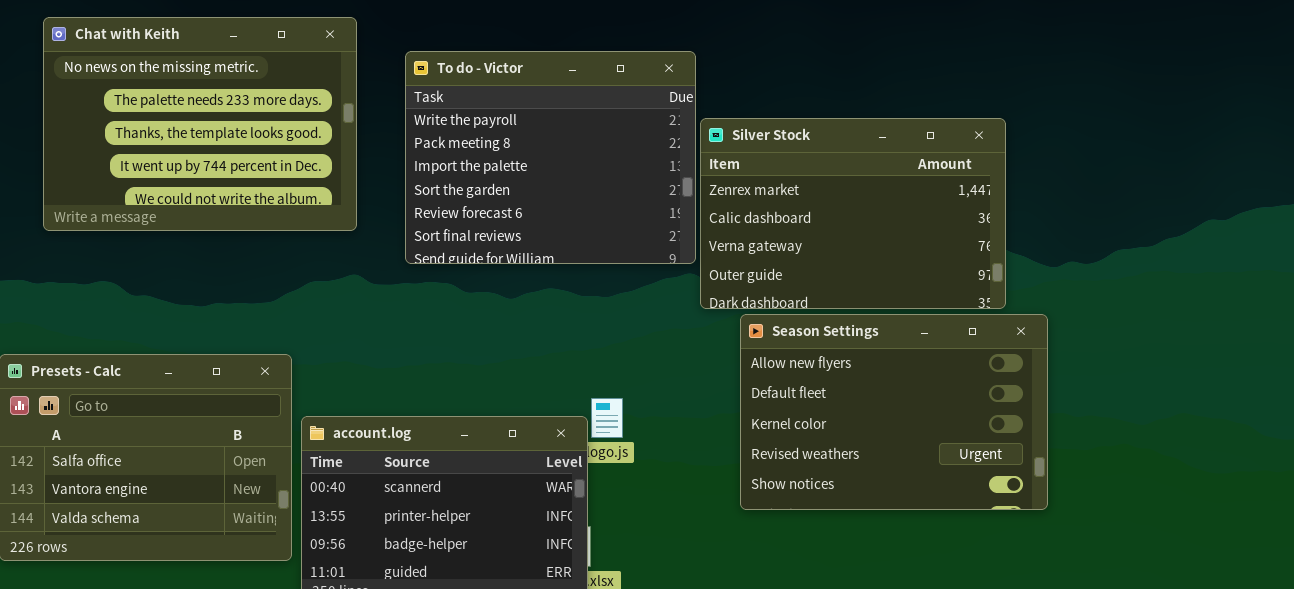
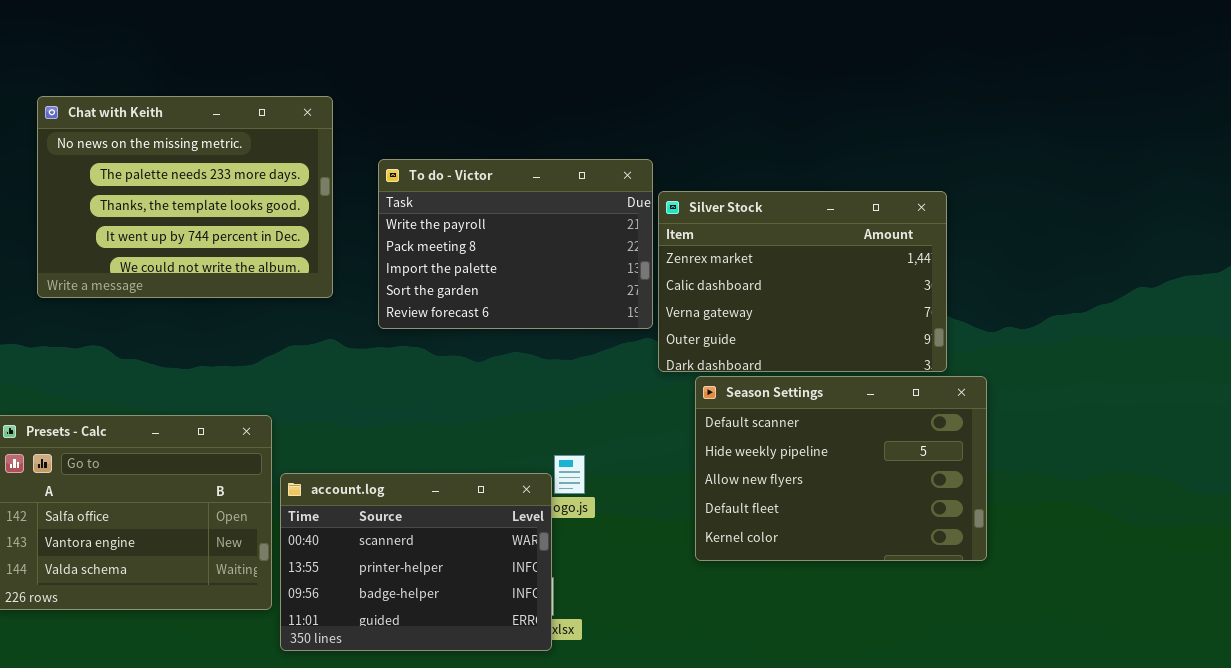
To do - Victor: [405,51,696,264] -> [378,159,653,329], resized
Season Settings: [740,314,1048,510] -> [695,376,987,561], scrolled up 2 rows

